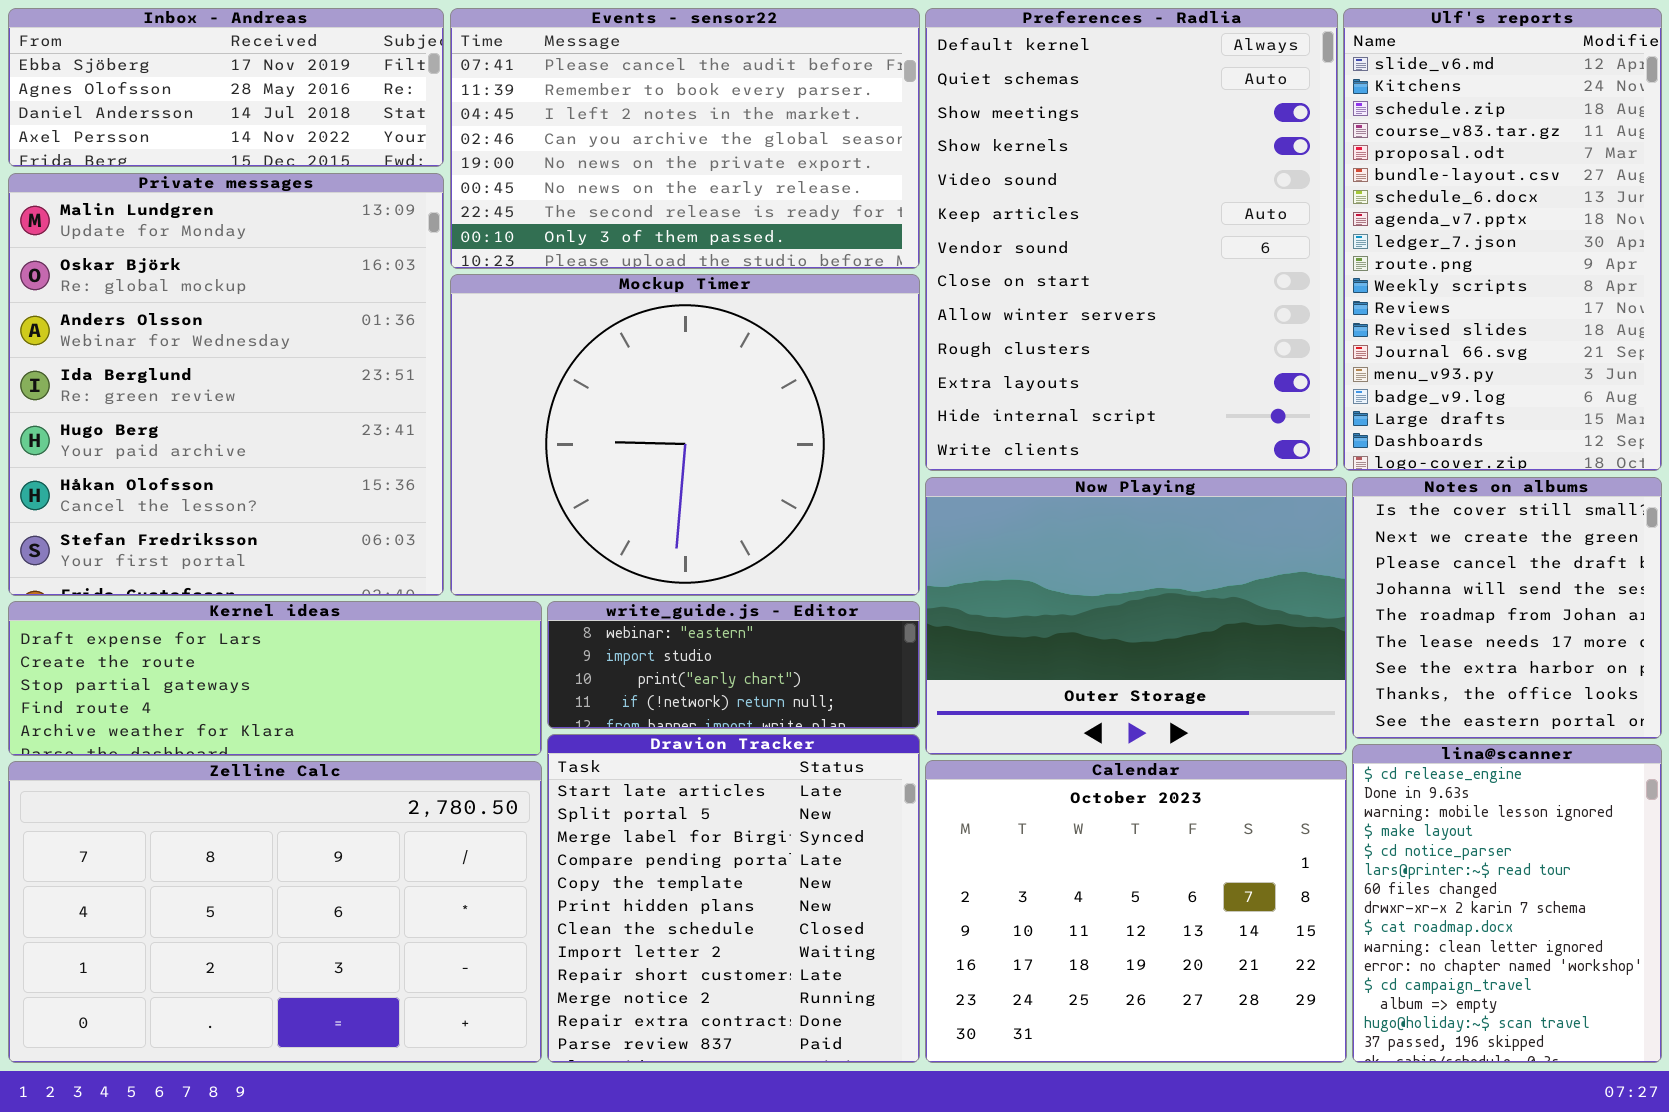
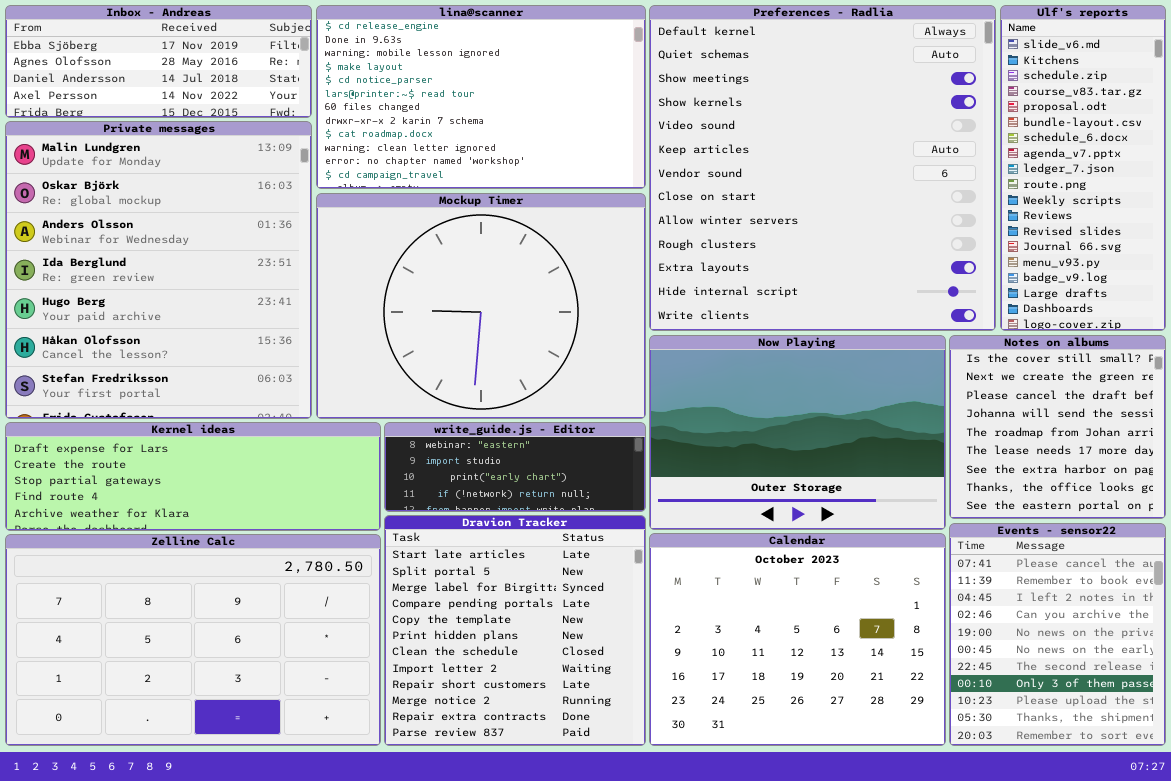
Events - sensor22: [450,8,920,269] -> [949,523,1166,746], moved, resized
Preferences - Radlia: [925,8,1338,471] -> [649,5,996,331], resized
Ulf's reports: [1343,8,1662,471] -> [1000,5,1166,331], resized
lina@scanner: [1352,744,1662,1063] -> [316,5,646,189], moved, resized

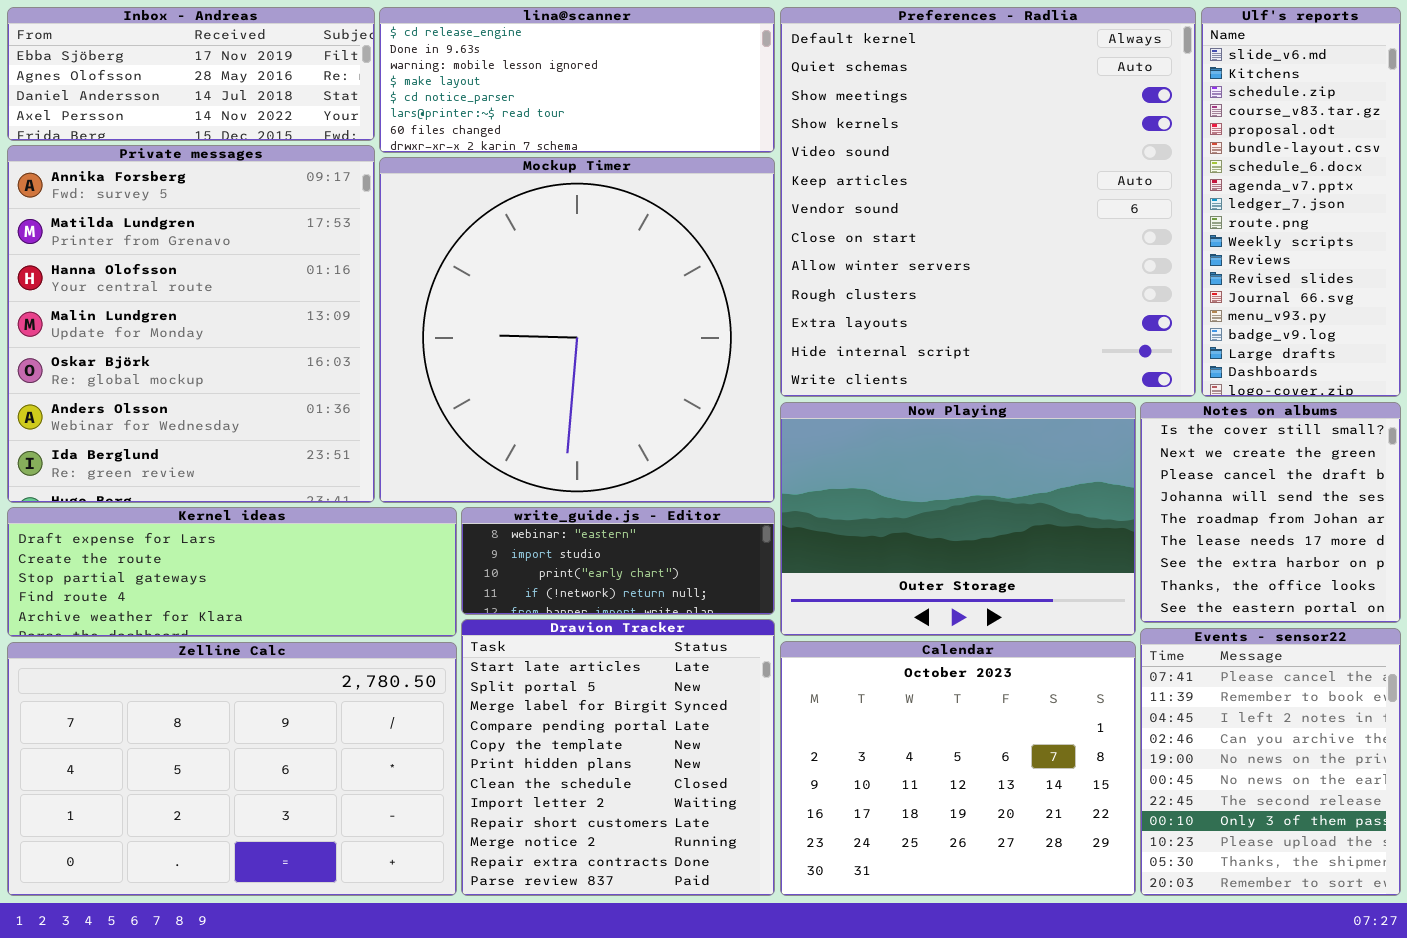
lina@scanner: [316,5,646,189] -> [379,7,775,153], resized
Private messages: [5,121,312,419] -> [7,145,375,503], scrolled up 3 rows
Mockup Timer: [316,193,646,419] -> [379,157,775,503], resized

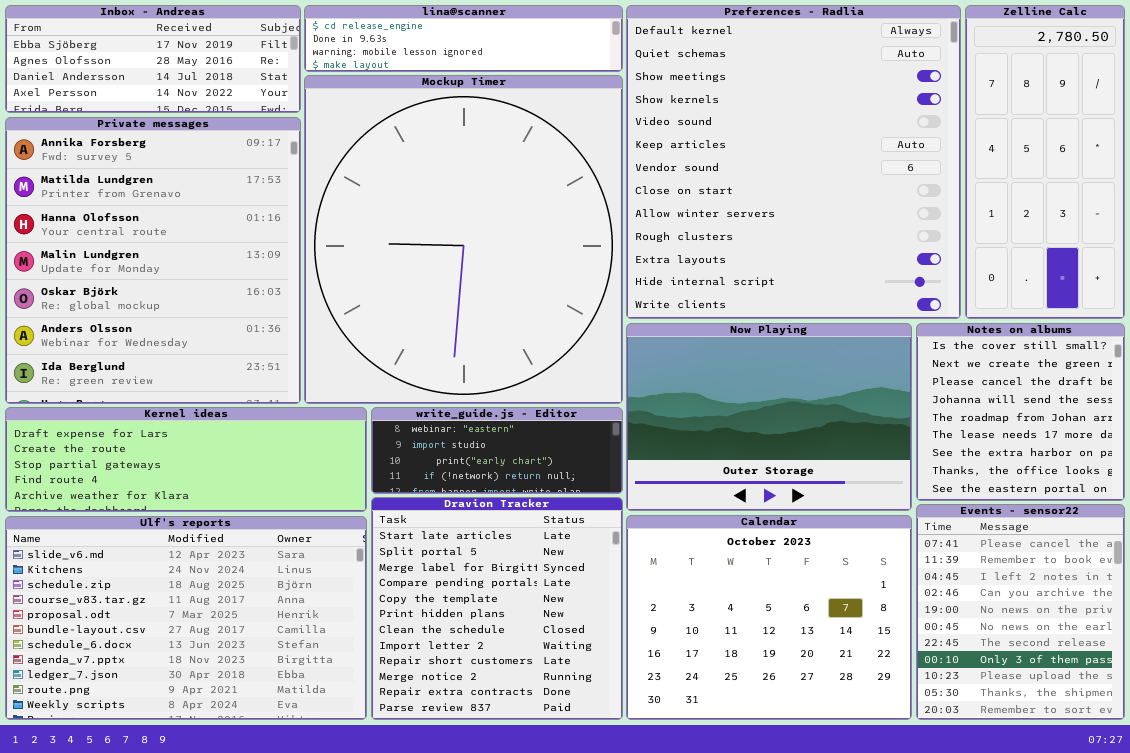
lina@scanner: [379,7,775,153] -> [304,5,623,72], resized
Ulf's reports: [1201,7,1401,397] -> [5,516,367,720], moved, resized
Mockup Timer: [379,157,775,503] -> [304,75,623,404], resized
Zelline Calc: [7,642,457,896] -> [965,5,1125,319], moved, resized

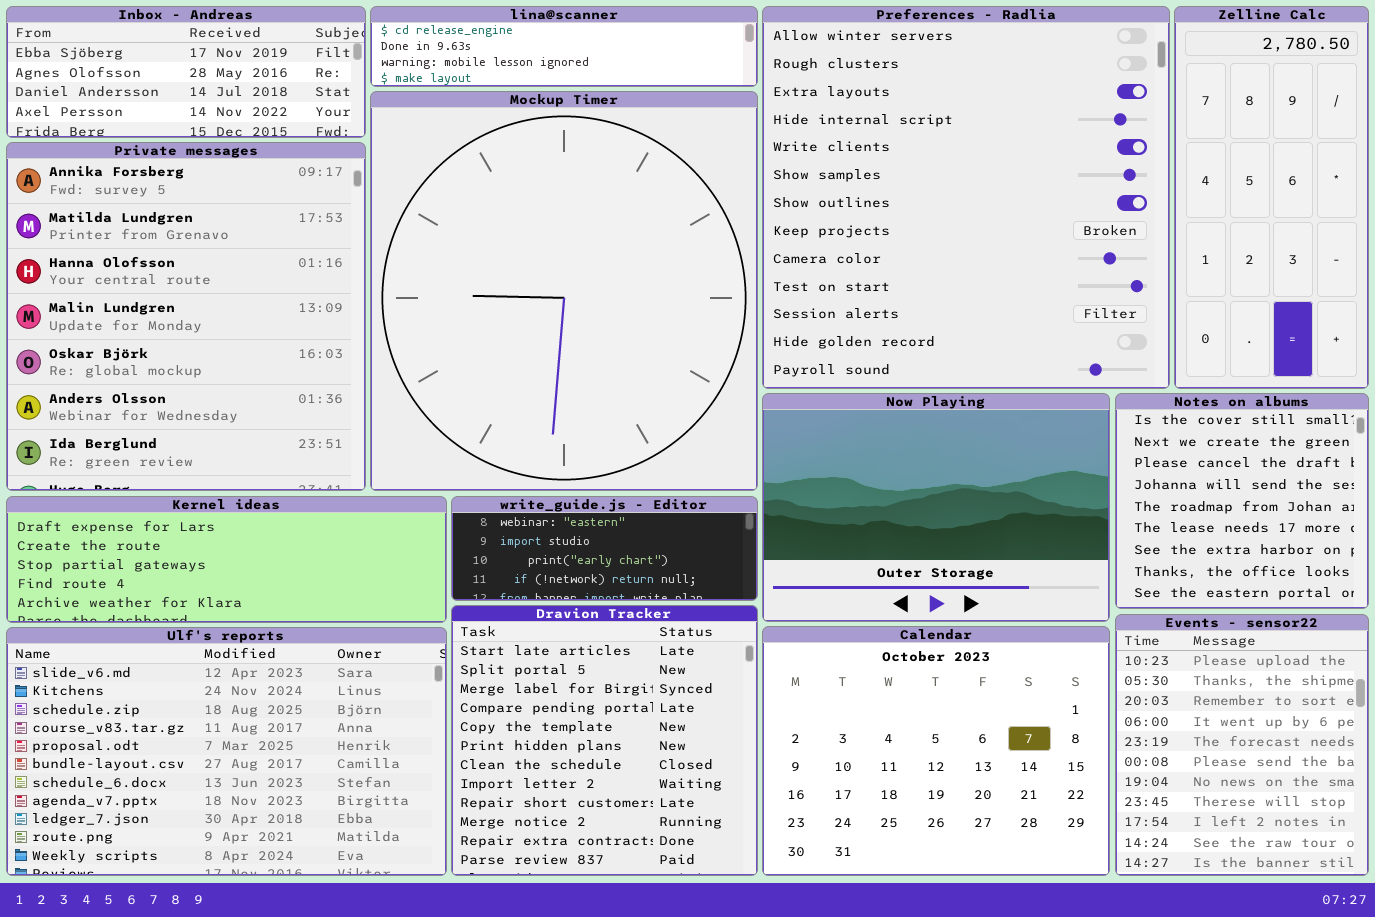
Preferences - Radlia: [626,5,961,319] -> [762,6,1170,389], scrolled down 8 rows
Events - sensor22: [916,504,1125,720] -> [1115,614,1369,876], scrolled down 8 rows

